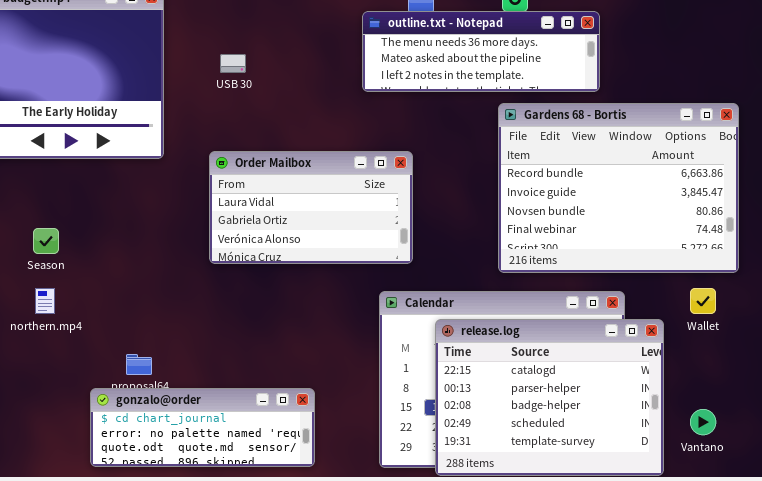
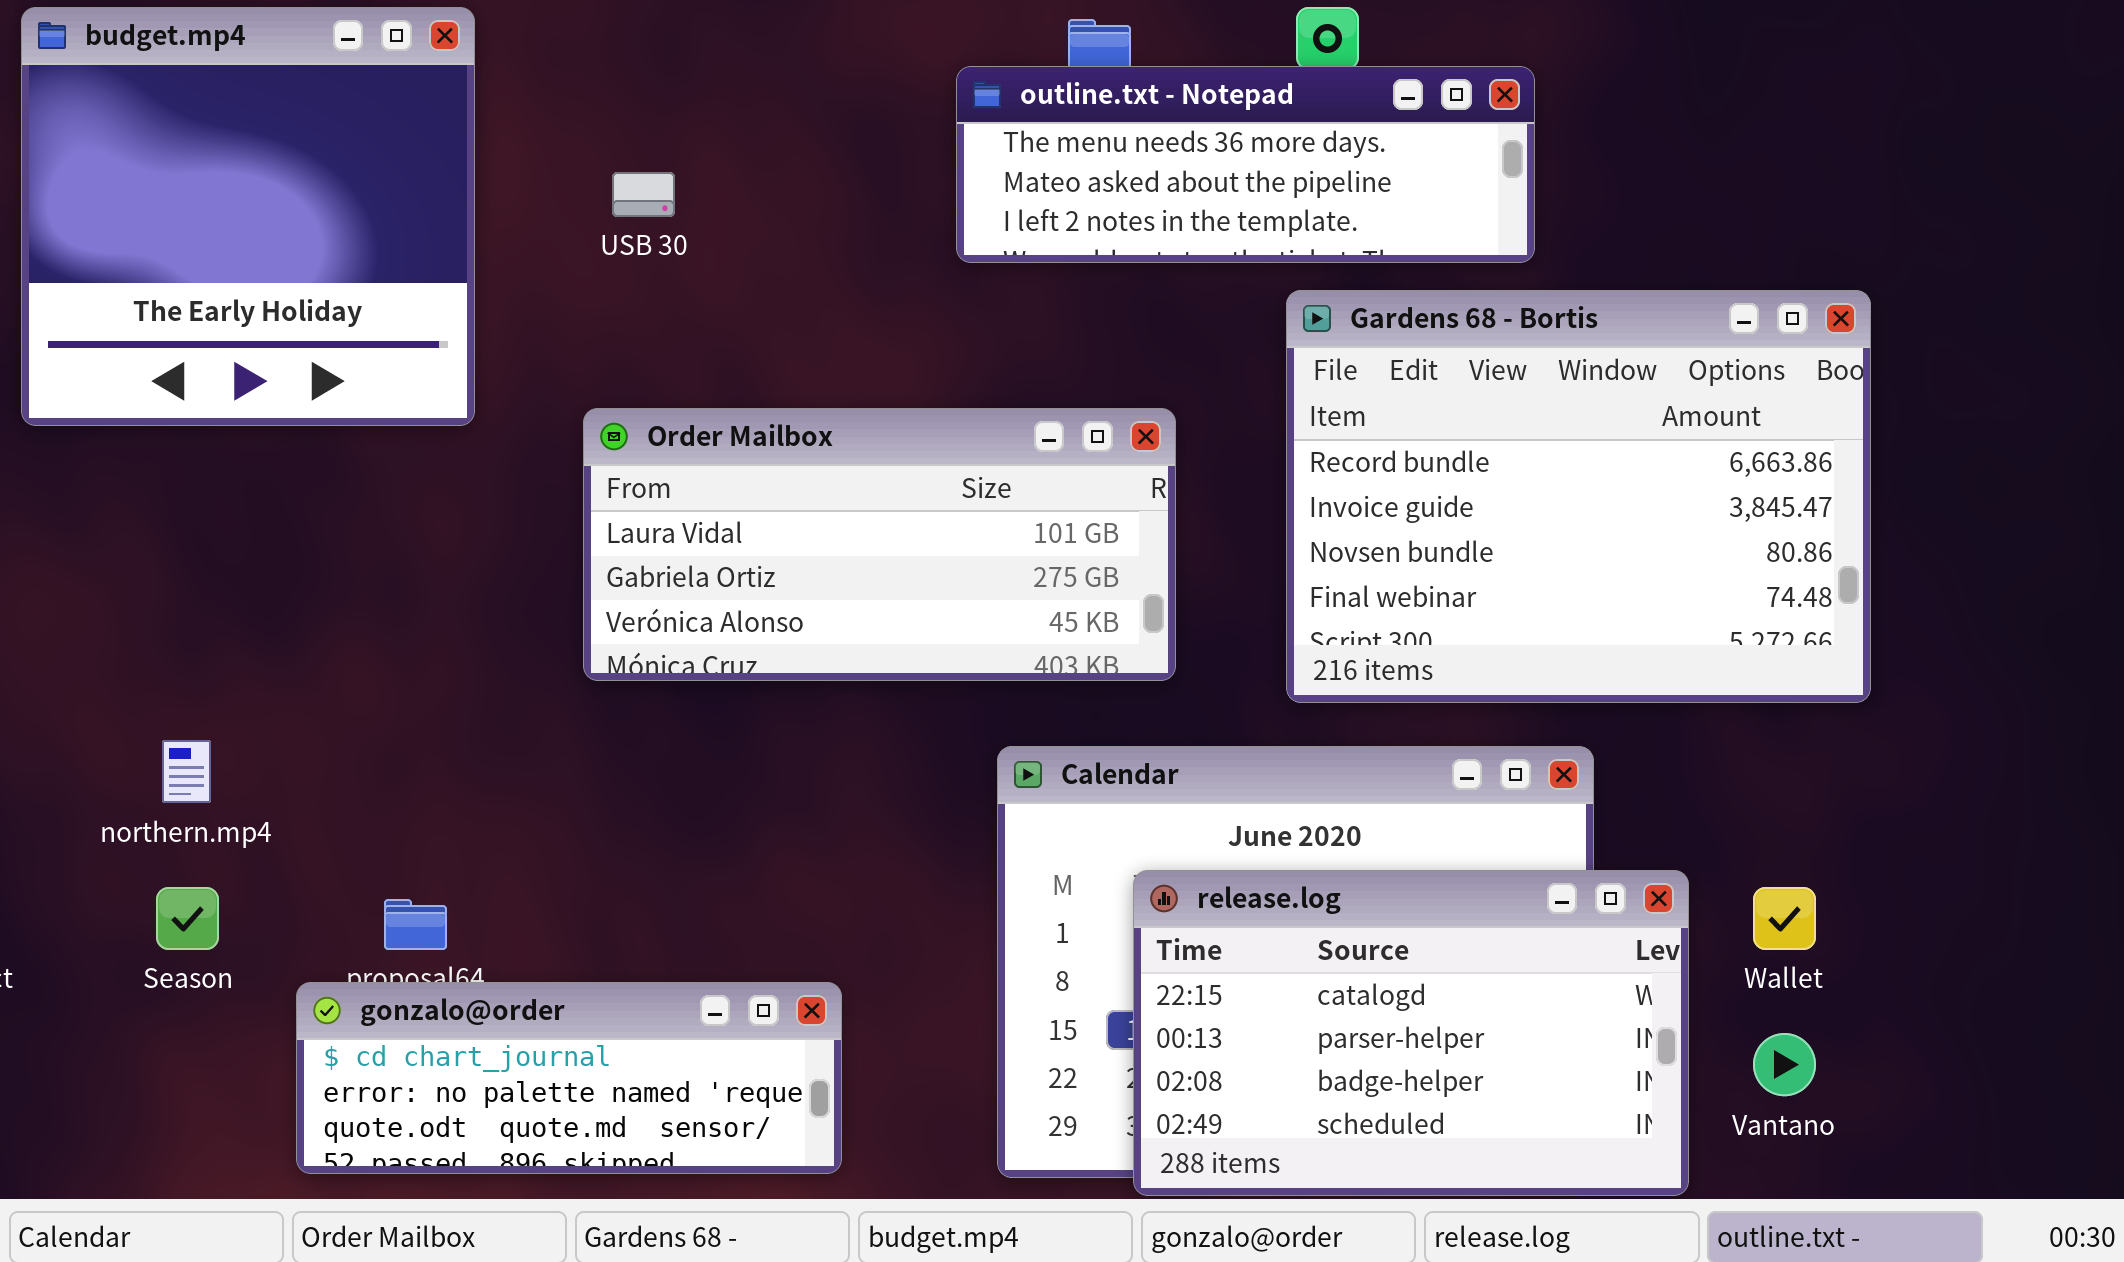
Order Mailbox: [209,151,413,264] -> [583,408,1176,681], resized
Season: [33,228,59,254] -> [156,887,219,950], moved
Wallet: [690,288,716,314] -> [1753,887,1816,950], moved
release.log: [435,319,664,476] -> [1133,870,1689,1196], resized

